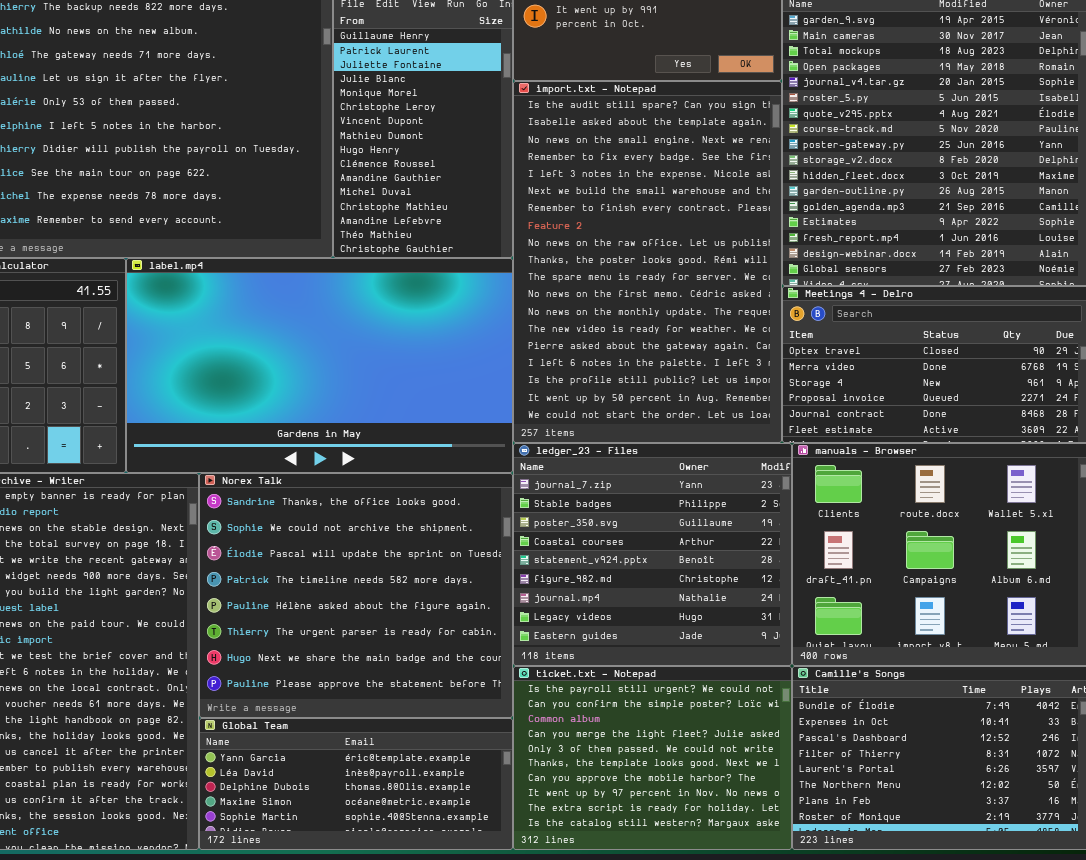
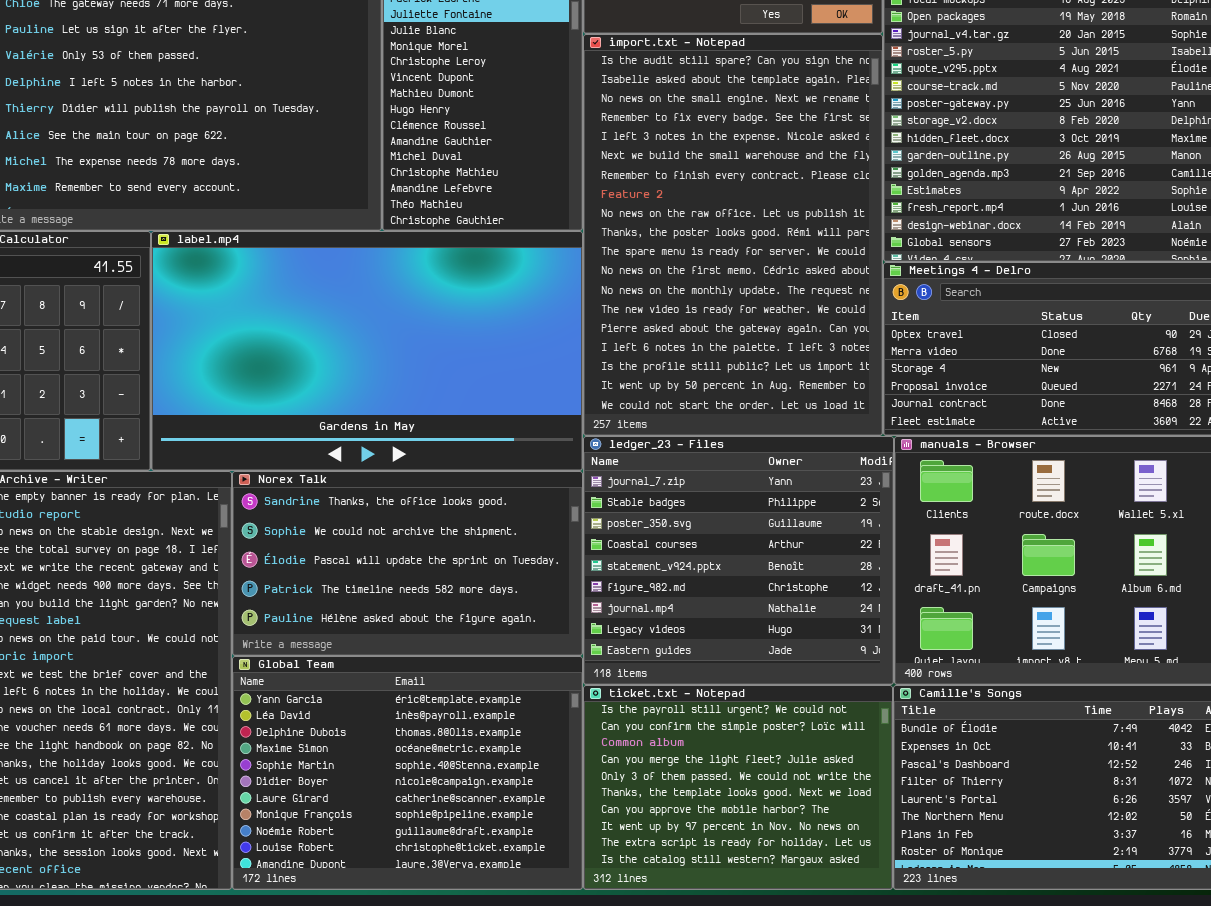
Norex Talk: [199,473,513,718] -> [232,471,583,656], resized
Global Team: [199,718,513,850] -> [232,656,583,890], resized

